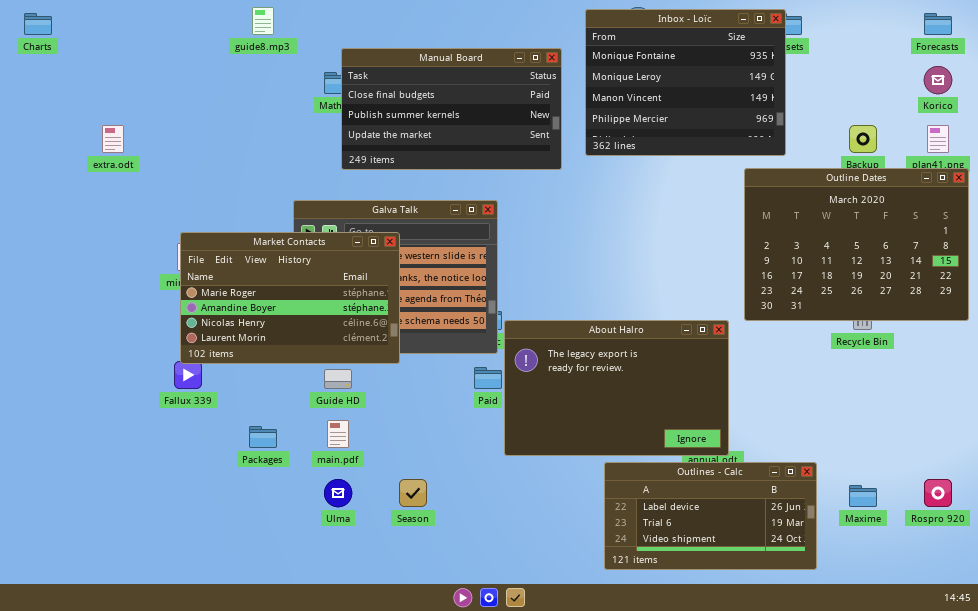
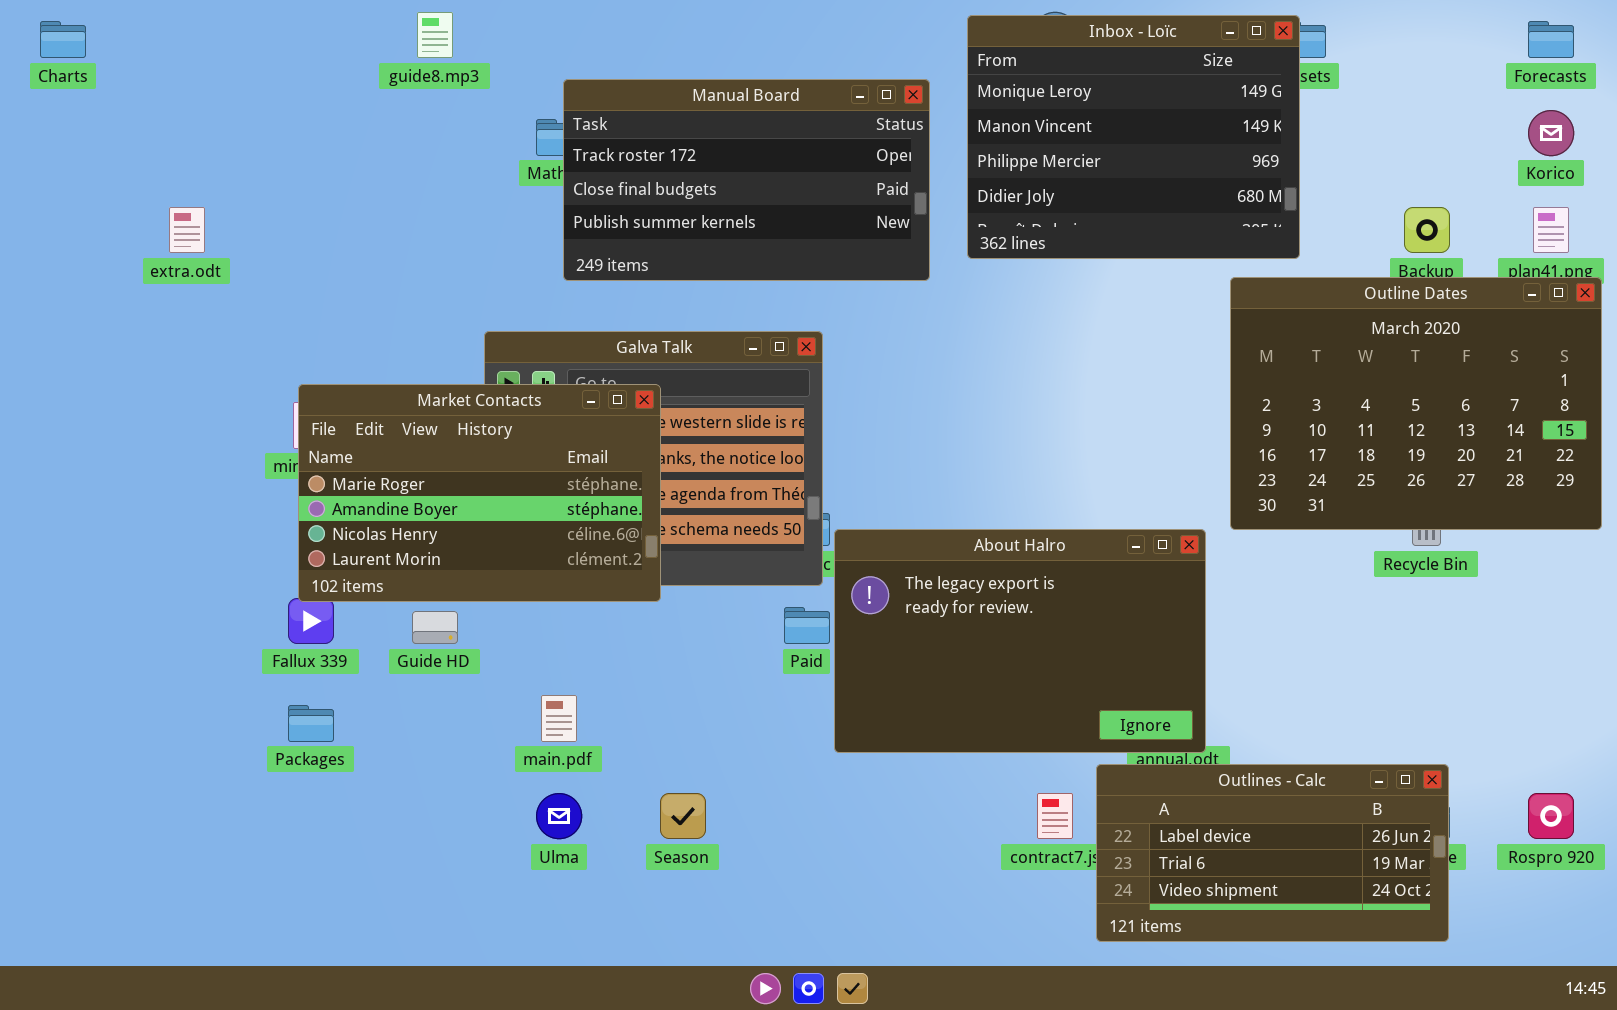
Inbox - Loïc: [585,9,786,156] -> [967,15,1300,259], scrolled down 1 row
Manual Board: [341,48,562,170] -> [563,79,930,281], scrolled up 1 row
Guide HD: [324,369,352,389] -> [412,611,458,644], moved
Packages: [249,426,277,448] -> [288,705,334,742], moved
Outlines - Calc: [604,462,817,570] -> [1096,764,1449,942], moved

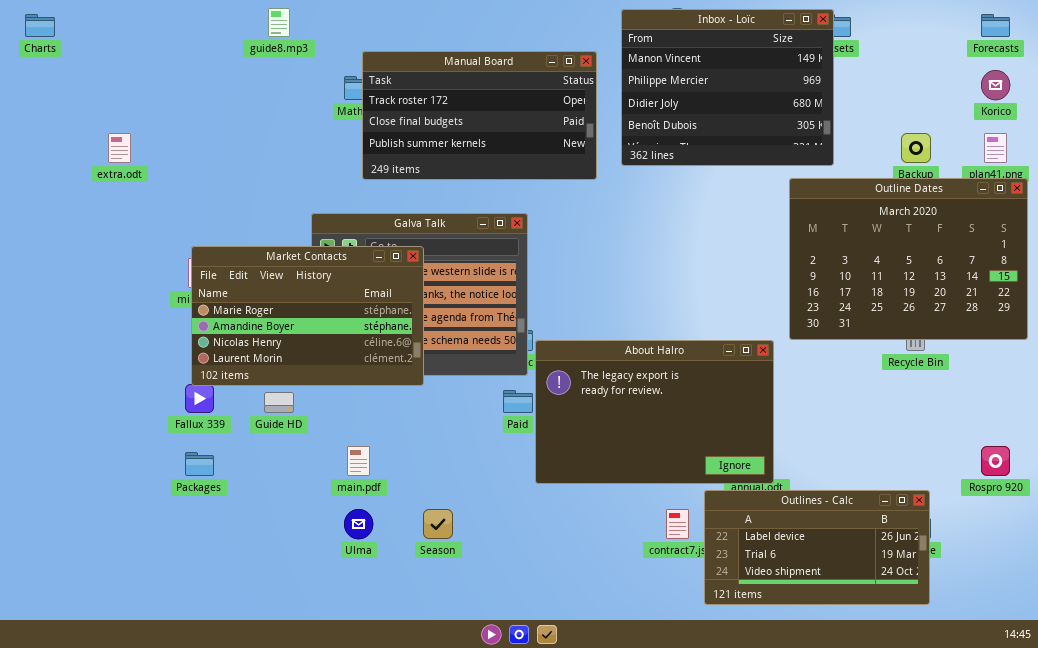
Inbox - Loïc: [967,15,1300,259] -> [621,9,834,166], scrolled down 1 row
Rospro 920: [1528,793,1574,839] -> [981,446,1010,476], moved

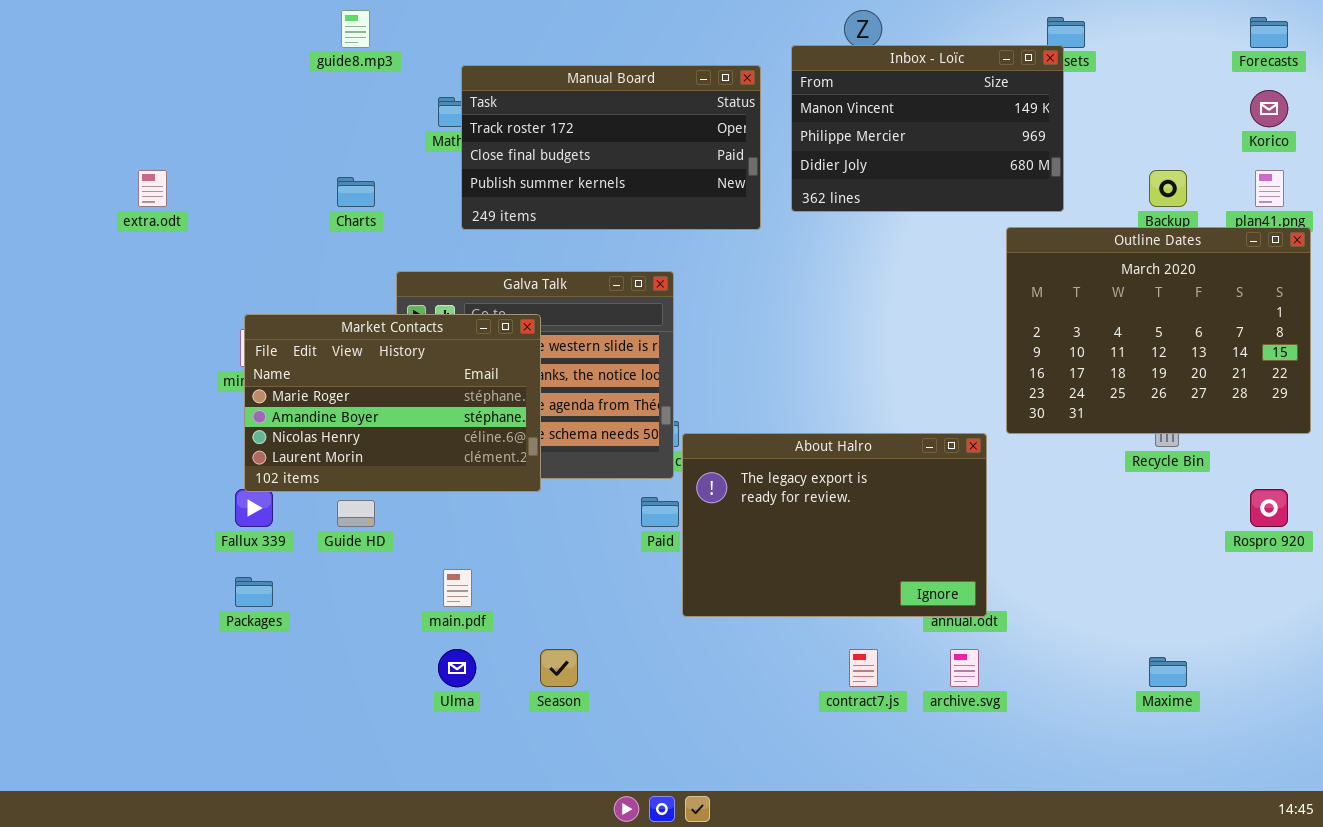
Inbox - Loïc: [621,9,834,166] -> [791,45,1064,212], resized
Charts: [25,14,55,37] -> [337,177,375,207], moved
Rospro 920: [981,446,1010,476] -> [1250,489,1288,527], moved
Outlines - Calc: [704,490,930,605] -> none, closed

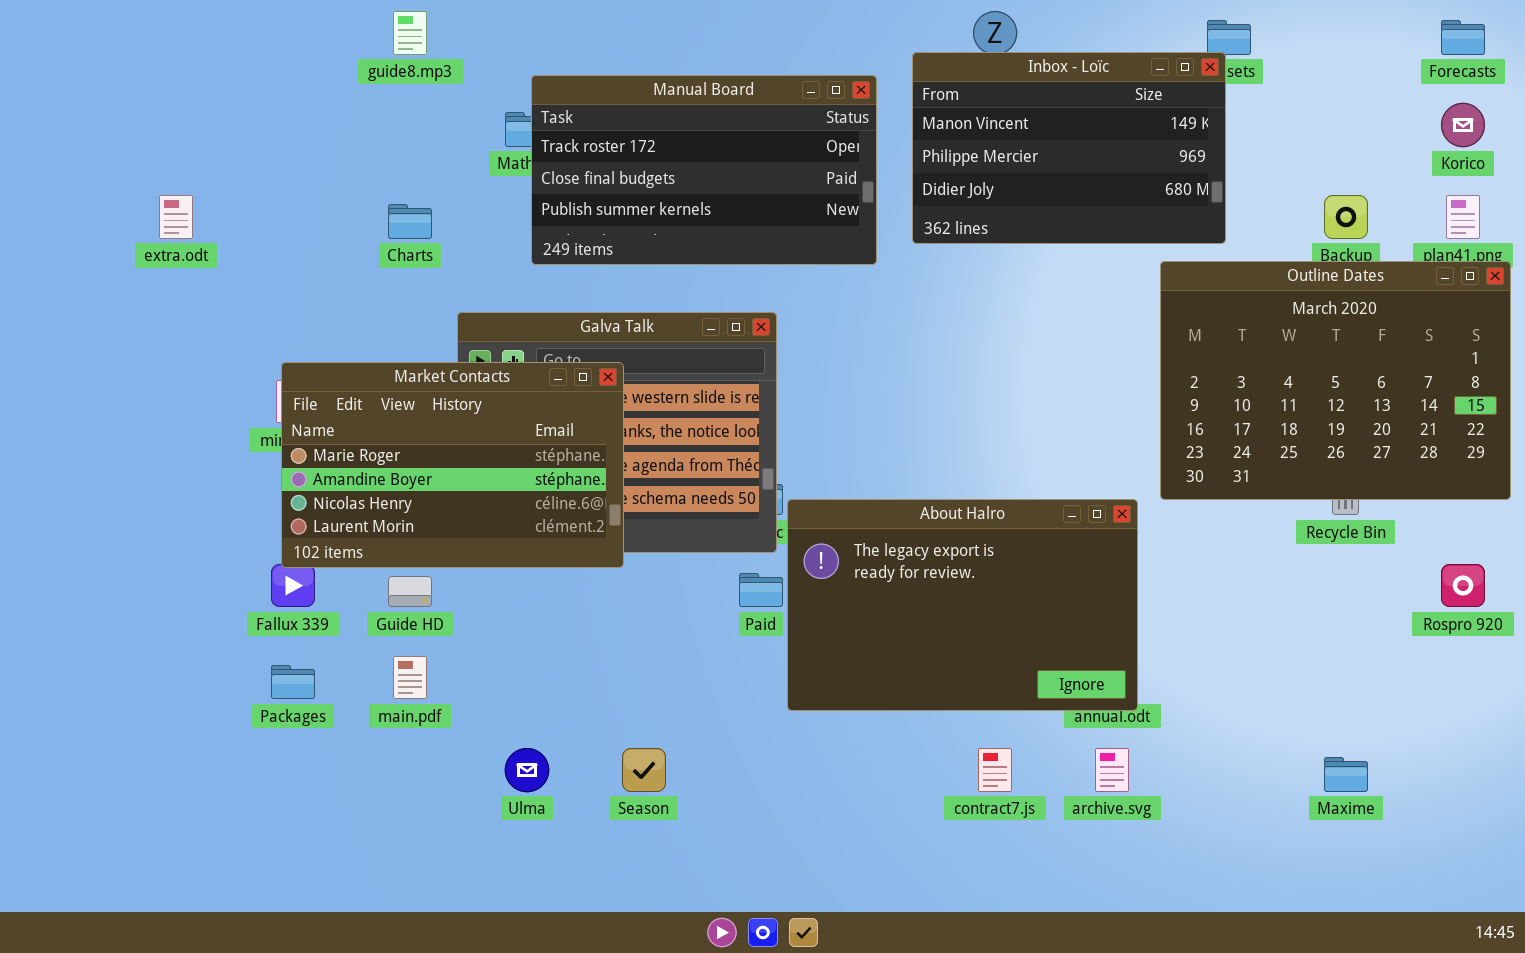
main.pdf: [443,569,472,607] -> [393,656,427,699], moved

